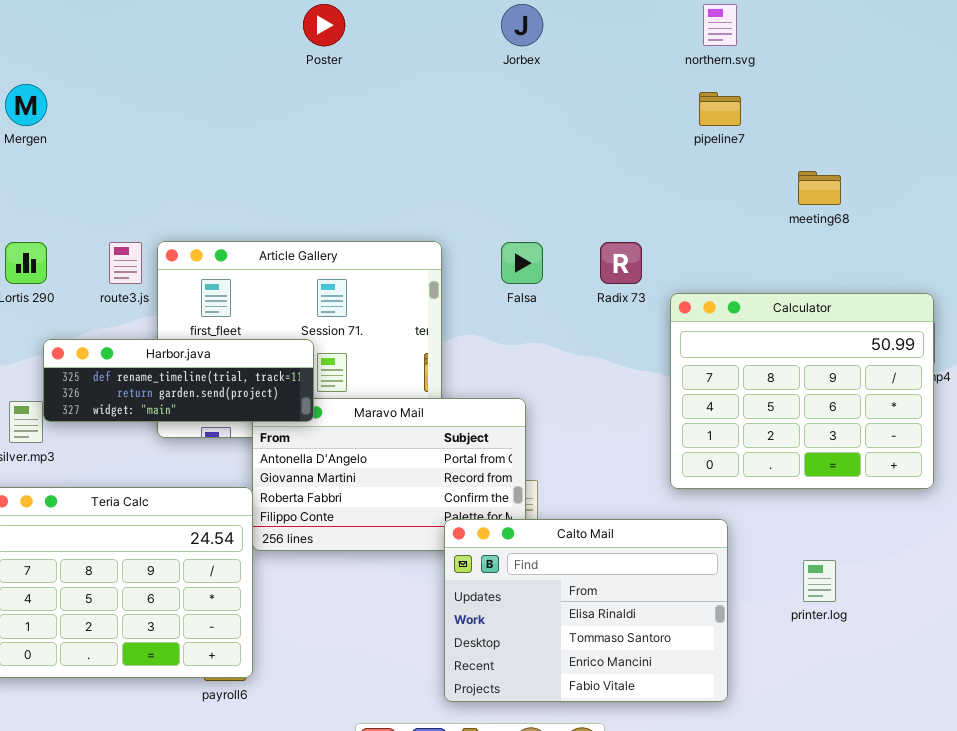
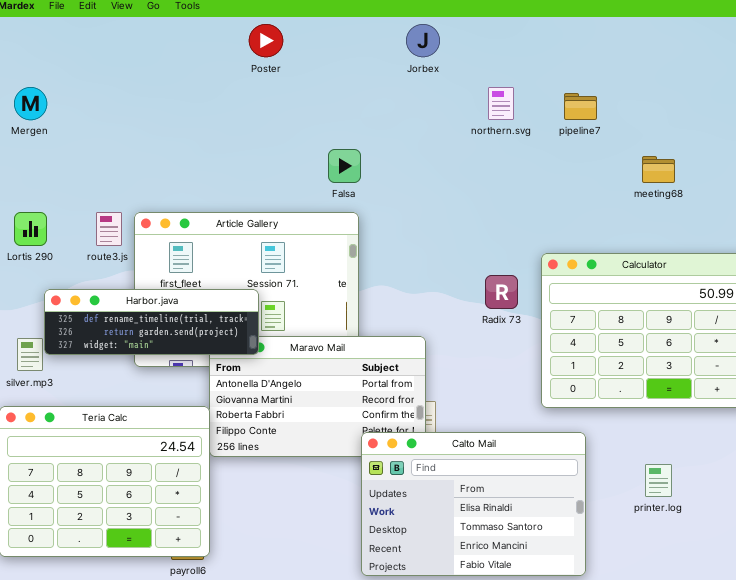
northern.svg: [703,4,737,46] -> [488,87,514,120], moved
Falsa: [501,242,543,284] -> [328,149,361,183], moved
Radix 73: [600,242,642,284] -> [485,275,518,309], moved

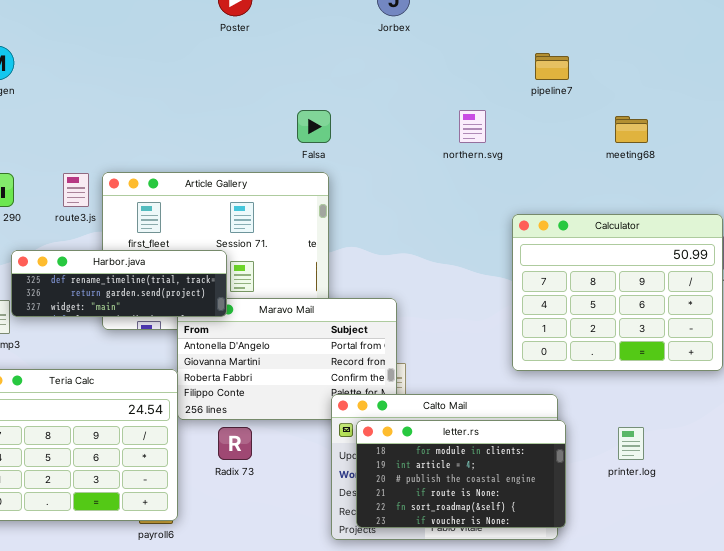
northern.svg: [488,87,514,120] -> [459,110,486,143], moved
Radix 73: [485,275,518,309] -> [218,427,252,460], moved
letter.rs: none -> [356,420,566,528], opened

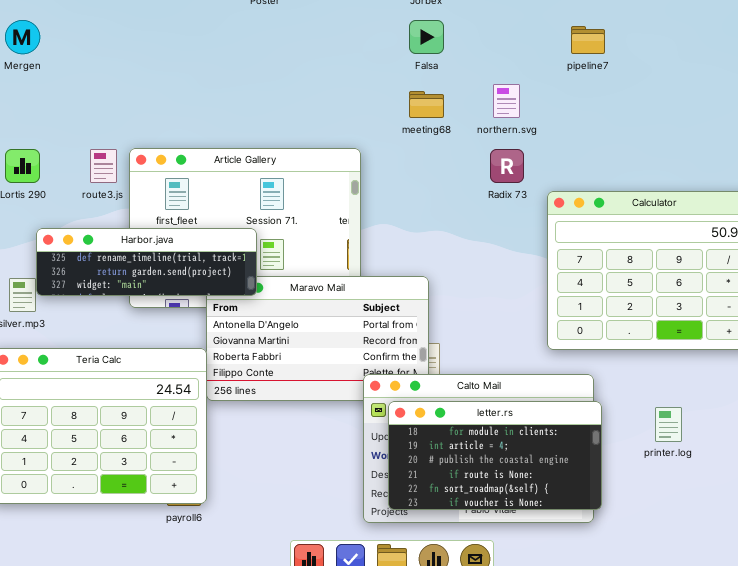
Falsa: [297,110,331,143] -> [409,20,444,54], moved
meeting68: [615,116,648,143] -> [409,91,444,118], moved
Radix 73: [218,427,252,460] -> [490,149,524,183], moved

